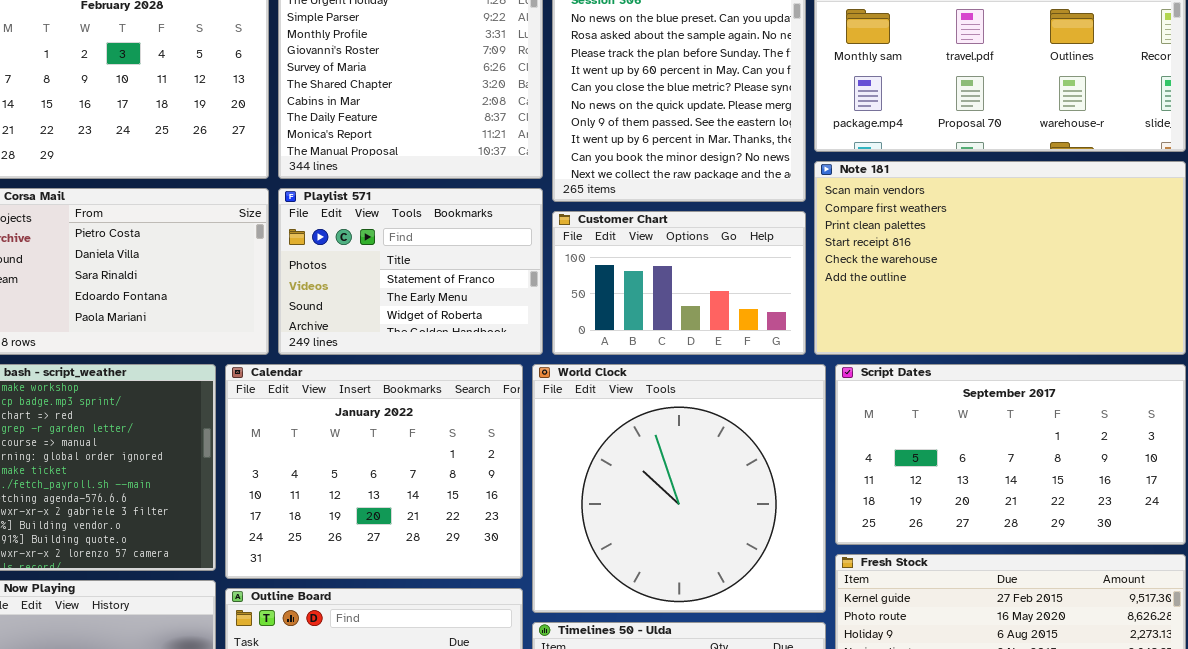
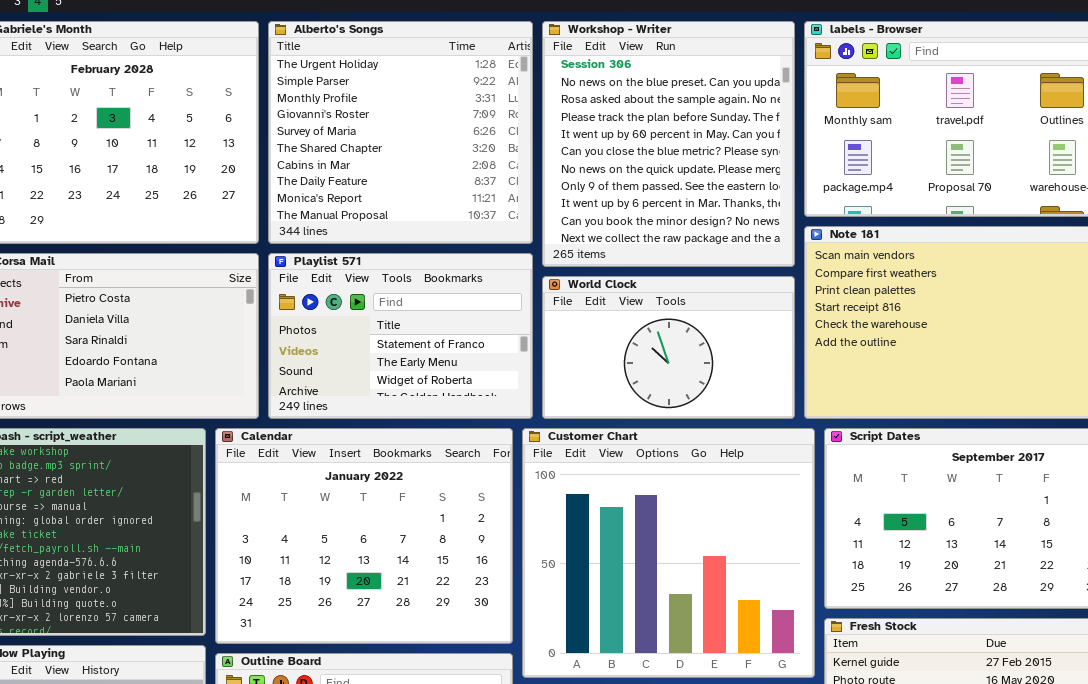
Customer Chart: [552,211,806,355] -> [522,428,815,678], moved, resized
World Clock: [532,364,826,613] -> [542,276,795,419], moved, resized

